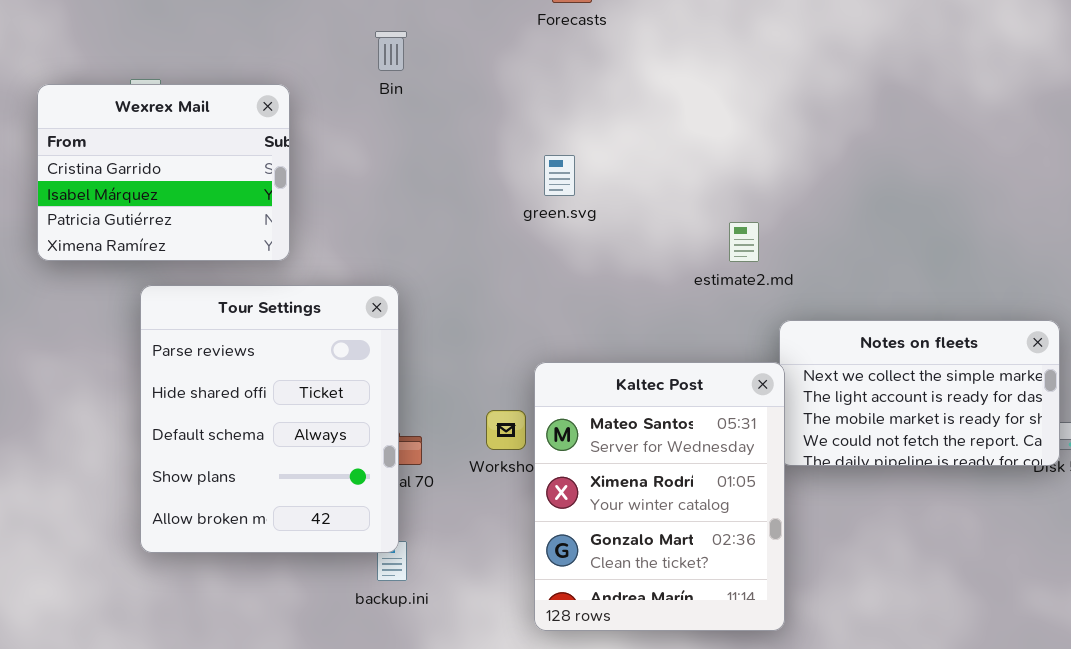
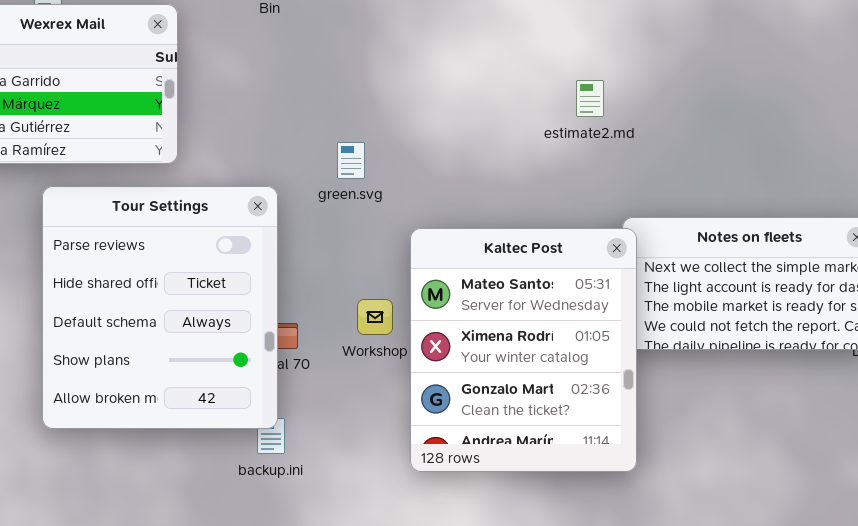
green.svg: [544,155,575,196] -> [337,142,365,179], moved
estimate2.md: [729,222,759,262] -> [576,80,604,117], moved
Kaltec Post: [534,362,785,631] -> [410,228,637,472], moved

